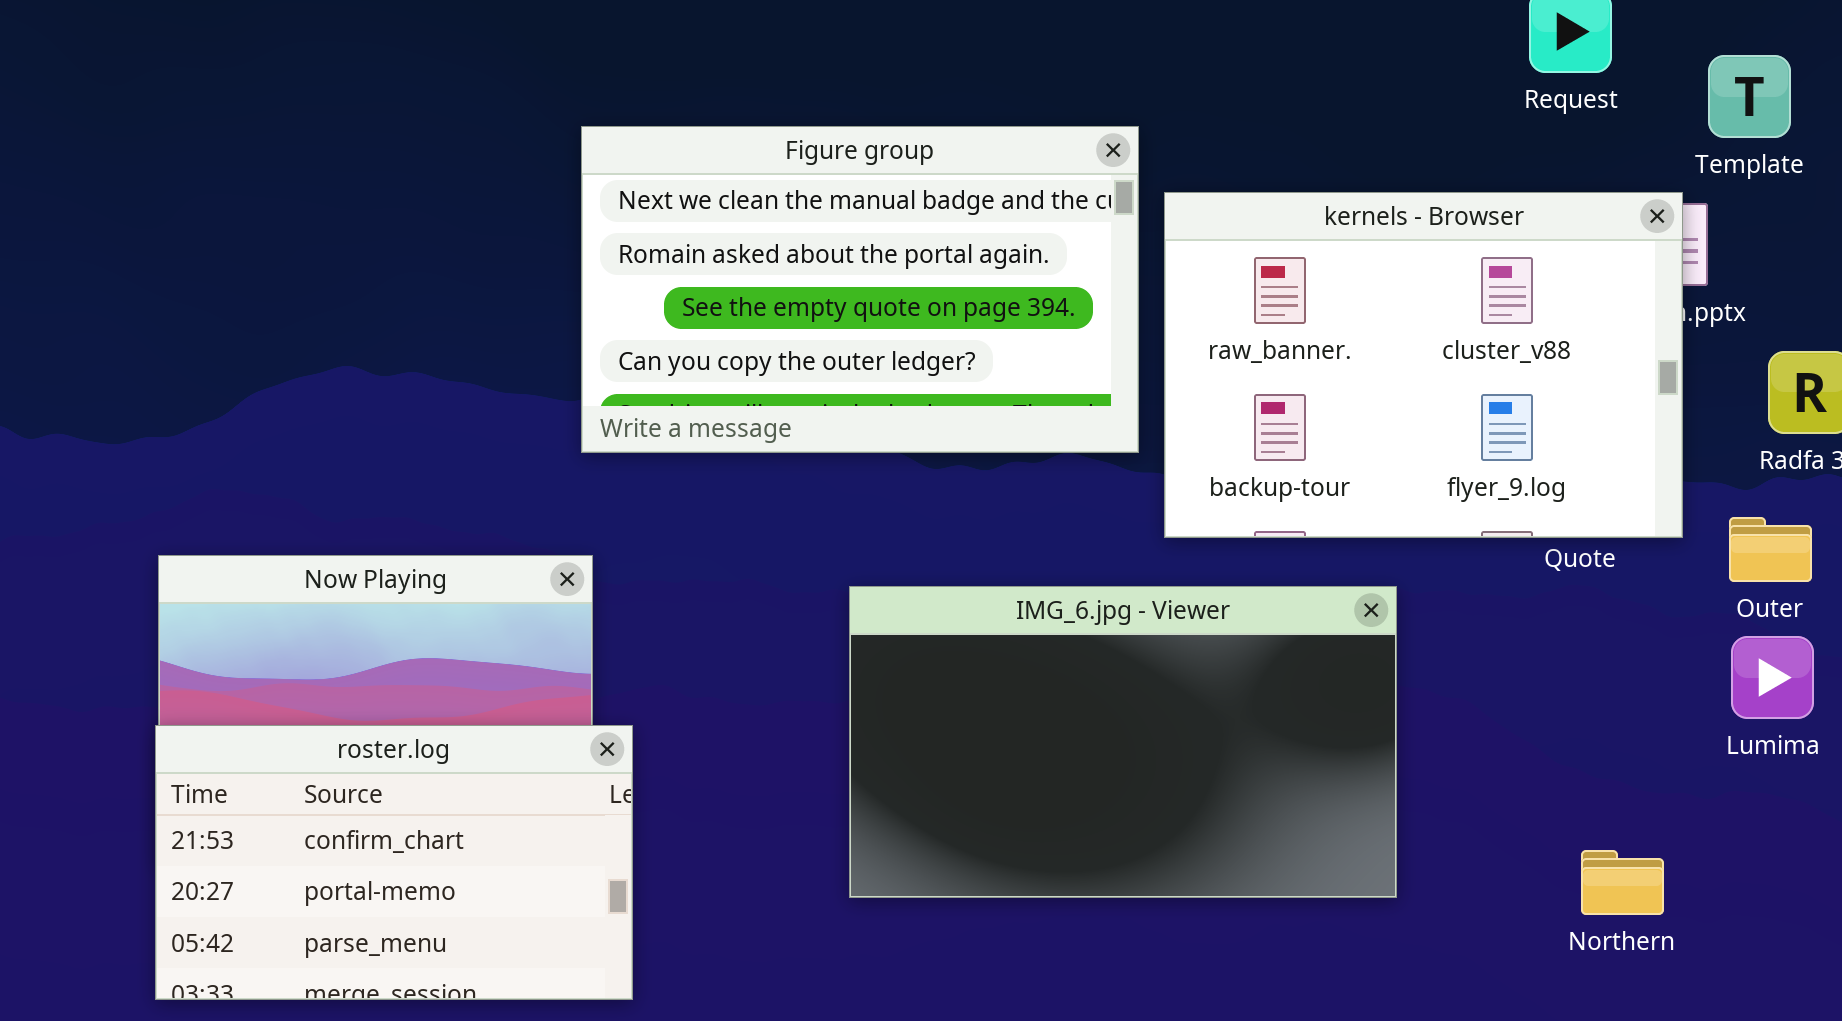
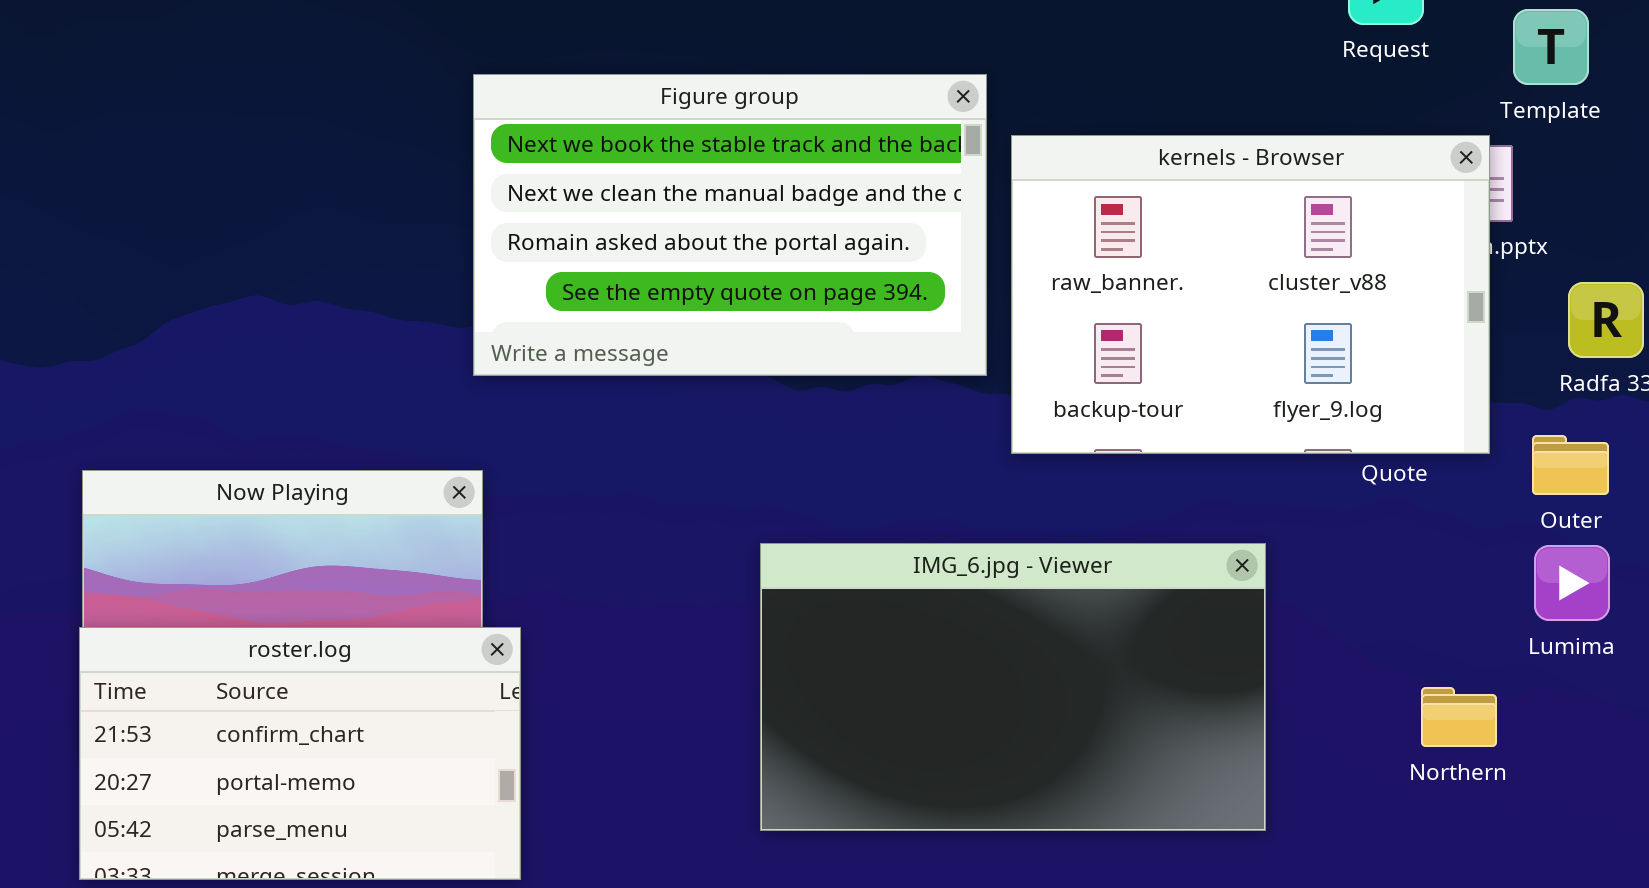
Figure group: [581,126,1139,453] -> [473,74,987,376], scrolled up 1 row
IMG_6.jpg - Viewer: [849,586,1397,898] -> [760,543,1266,831], moved
Northern: [1581,850,1664,915] -> [1421,687,1497,747], moved

